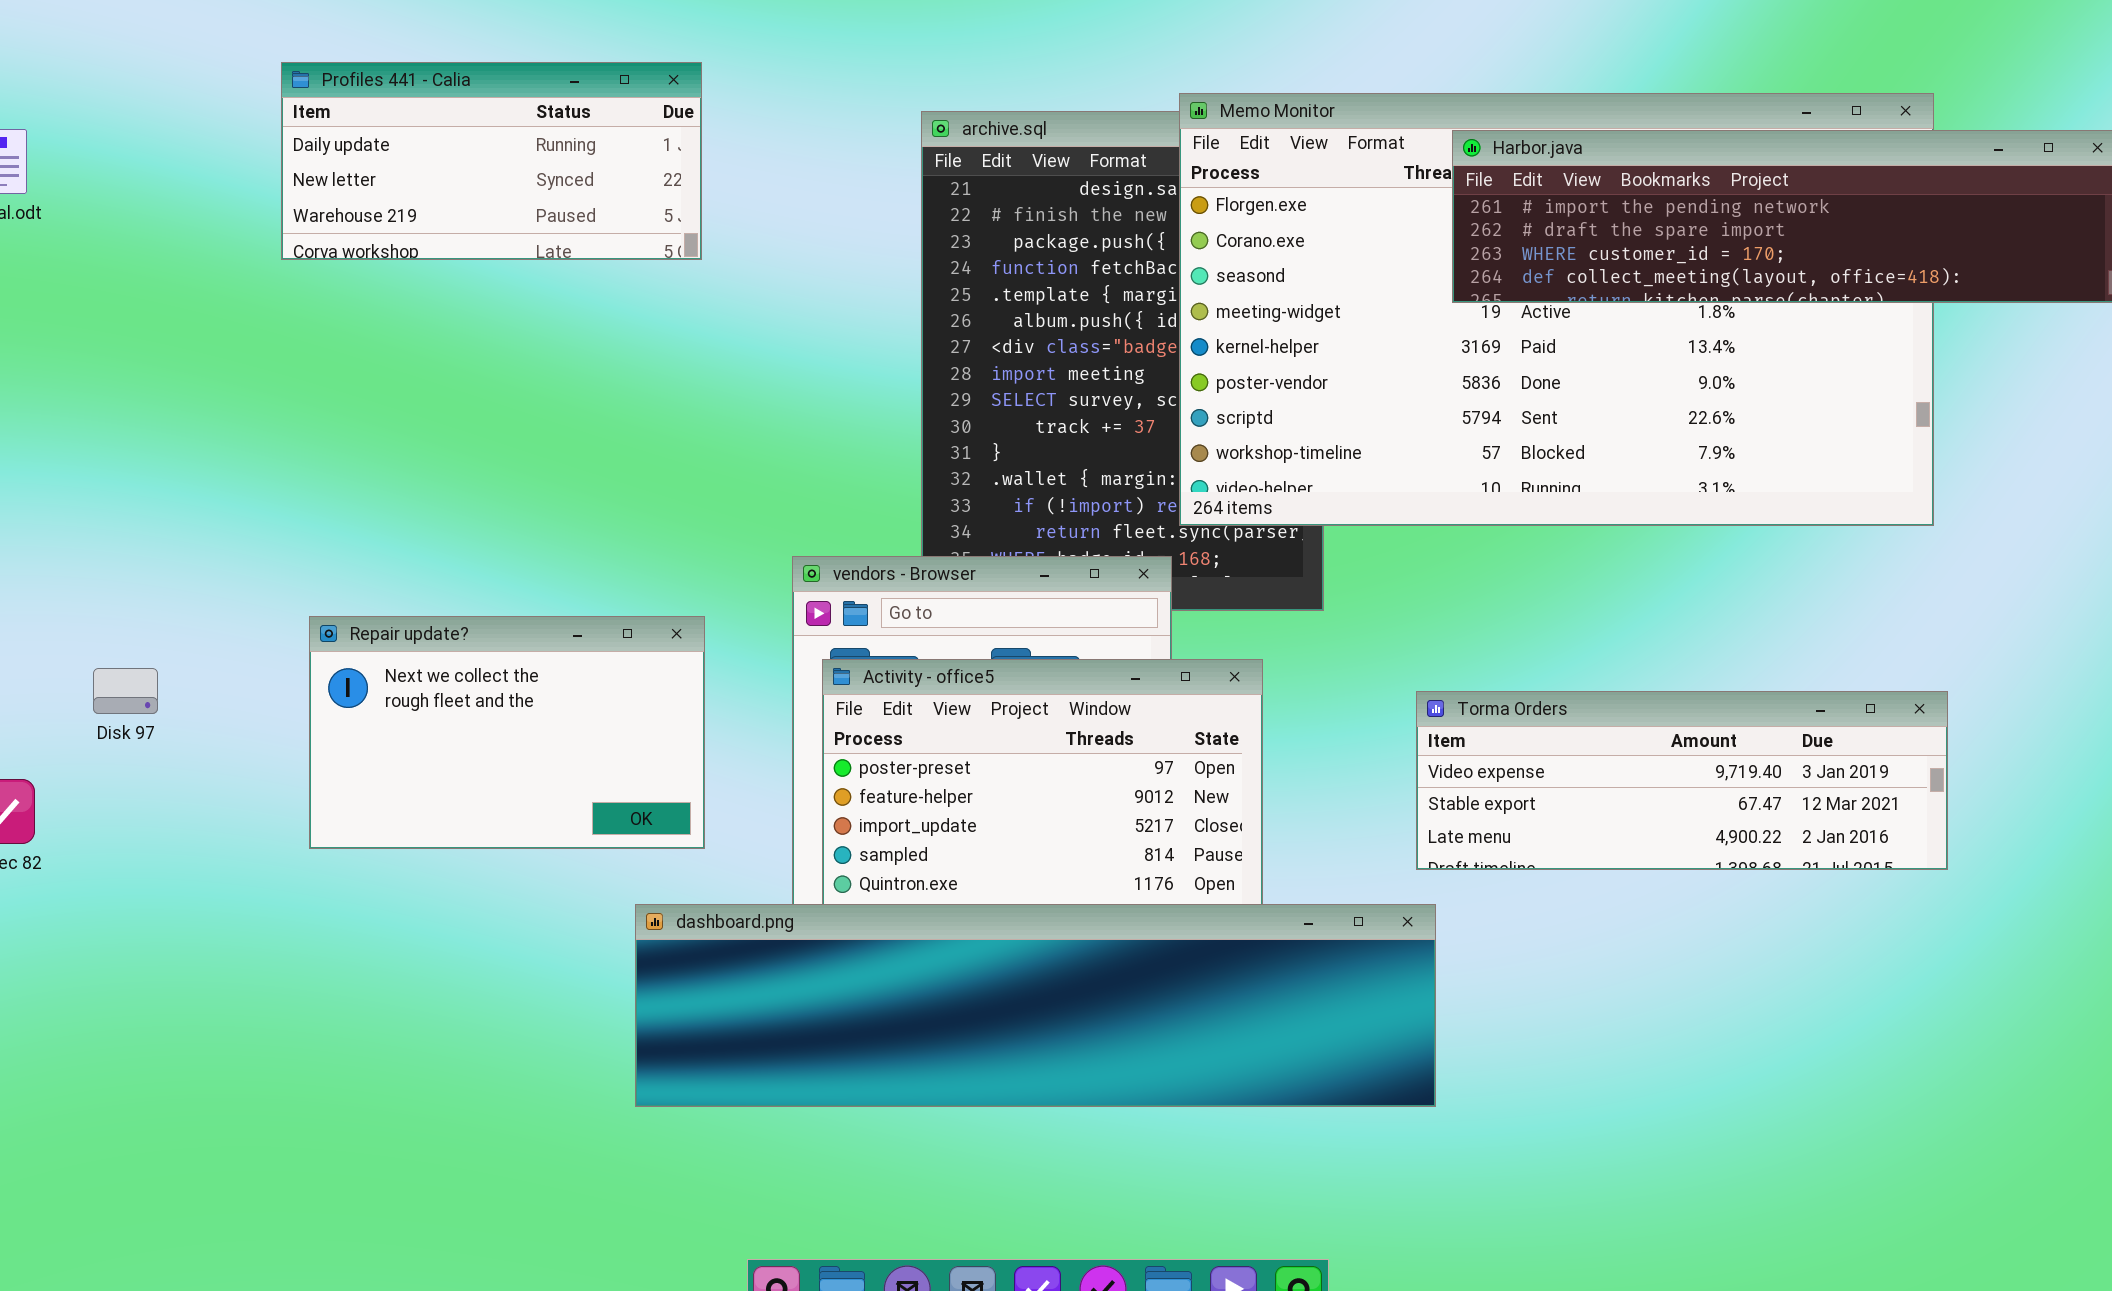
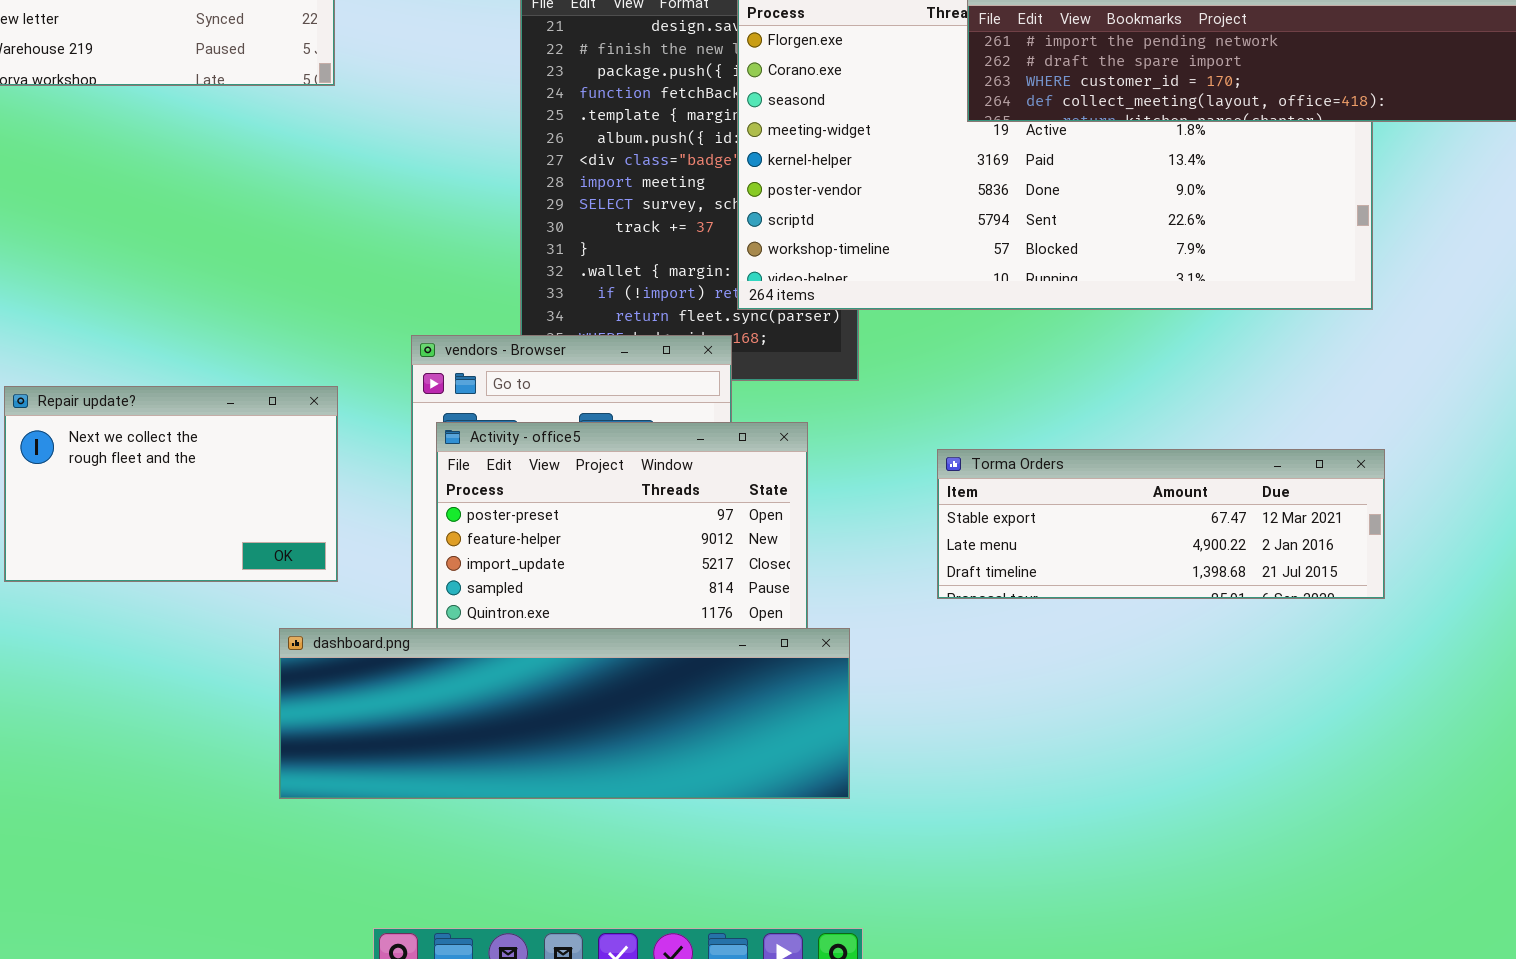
Torma Orders: [1416,691,1948,870] -> [937,449,1385,599], scrolled down 1 row
dashboard.png: [635,904,1436,1107] -> [279,628,850,799], resized

